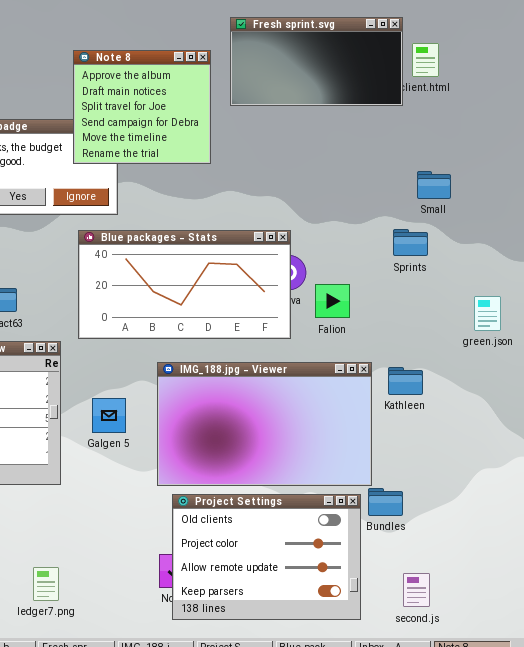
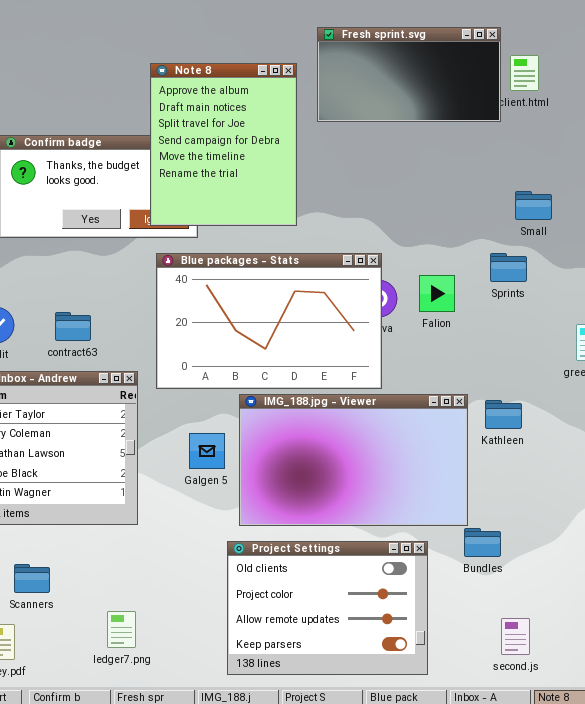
Note 8: [73,50,211,164] -> [150,63,297,226], resized
Blue packages - Stats: [78,230,291,339] -> [156,253,382,389], resized
Falion: [315,284,350,318] -> [419,275,455,312], moved
Galgen 5: [92,398,126,433] -> [189,433,225,469], moved
Project Settings: [172,494,361,620] -> [227,541,428,675], moved

